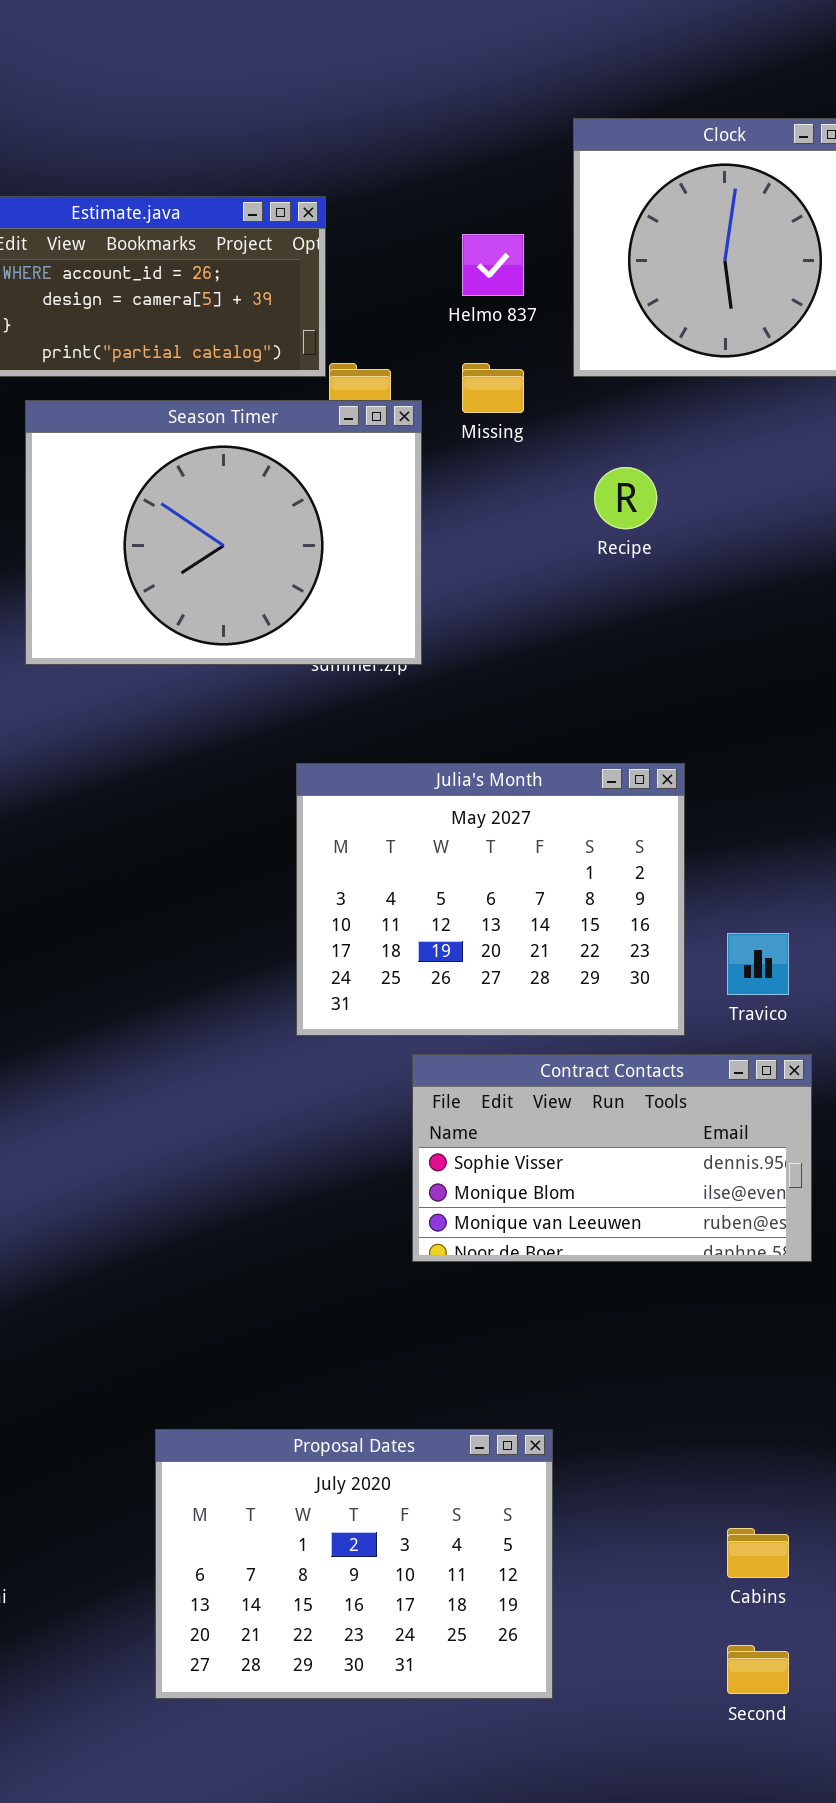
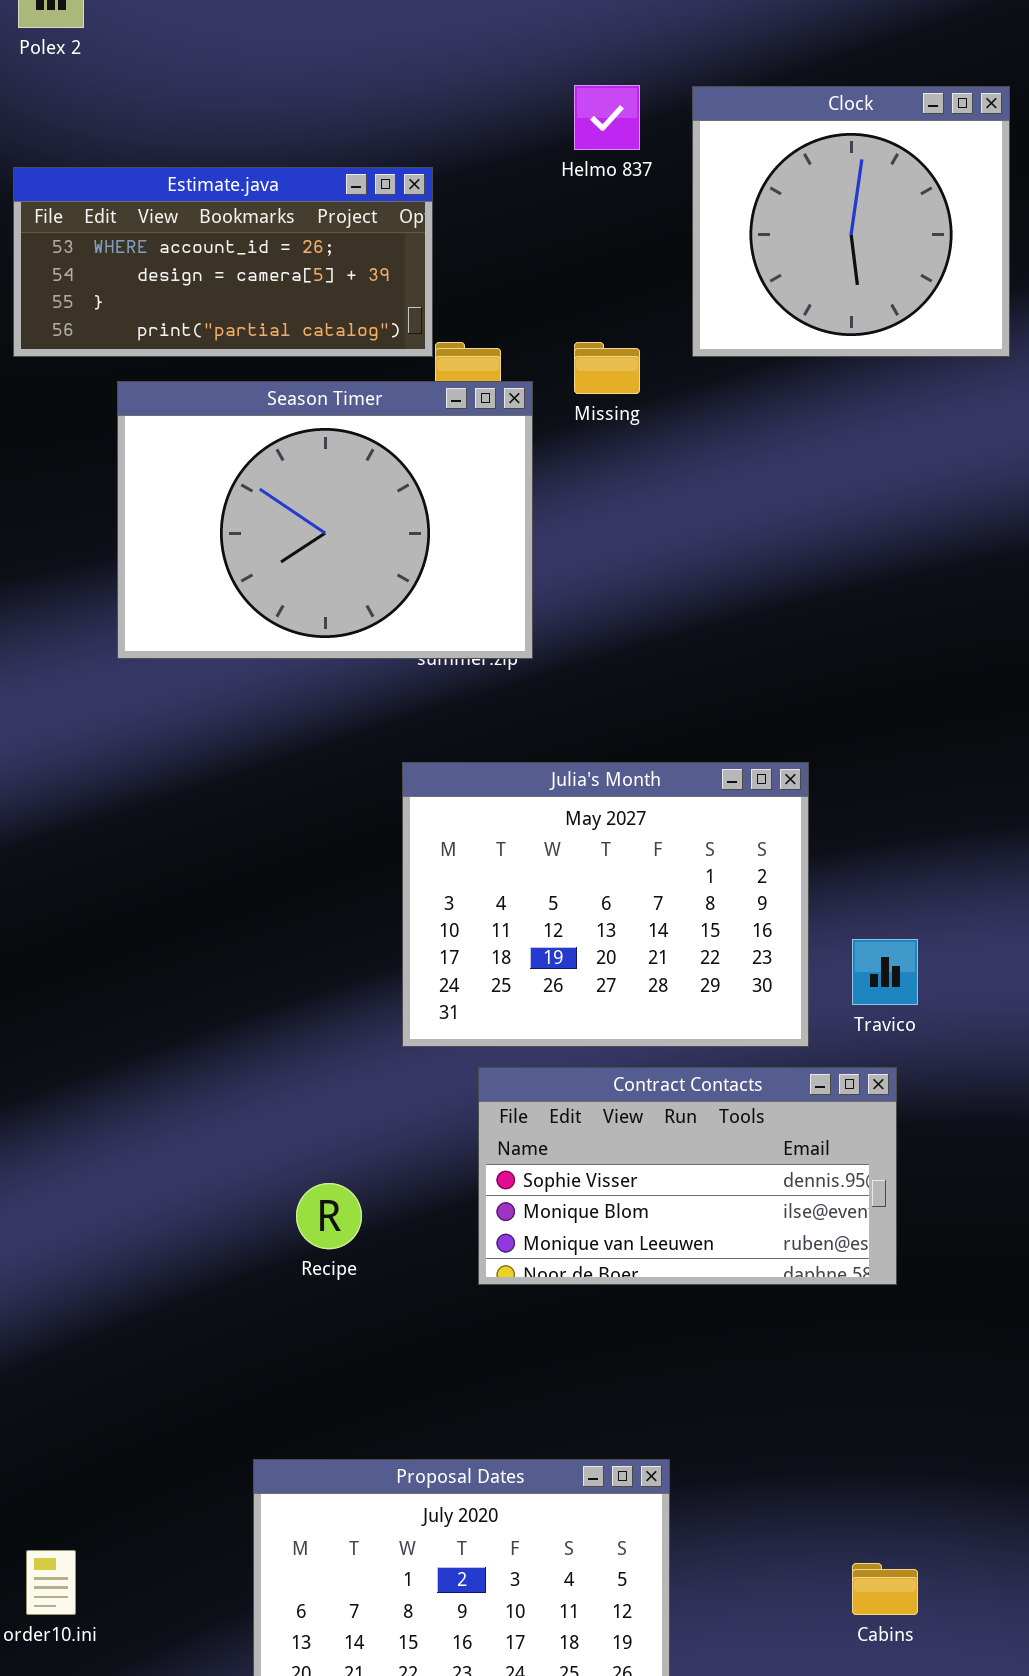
Helmo 837: [462,234,524,296] -> [574,85,640,150], moved
Recipe: [594,467,657,529] -> [296,1183,362,1249], moved
Contract Contacts: [412,1054,812,1262] -> [478,1067,897,1285], moved

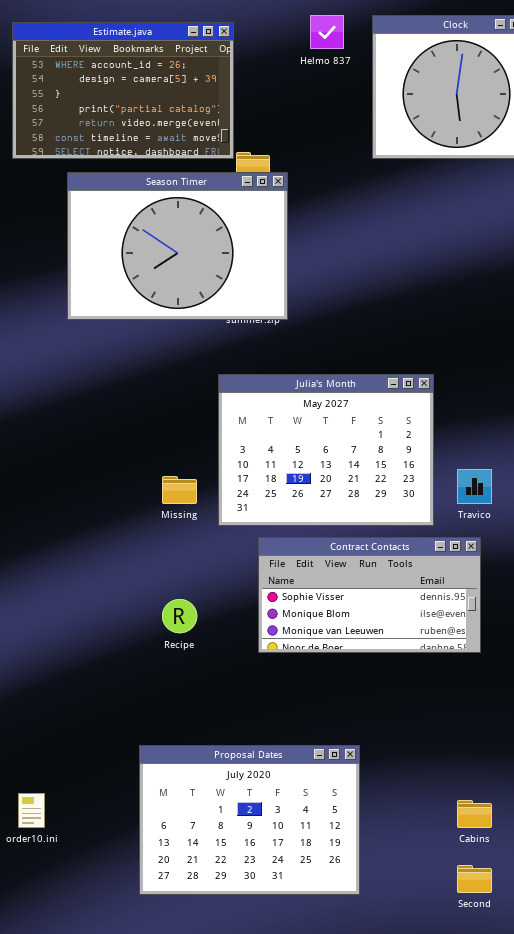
Estimate.java: [13,167,433,357] -> [12,22,234,159], resized
Missing: [574,342,640,394] -> [162,476,197,504], moved

